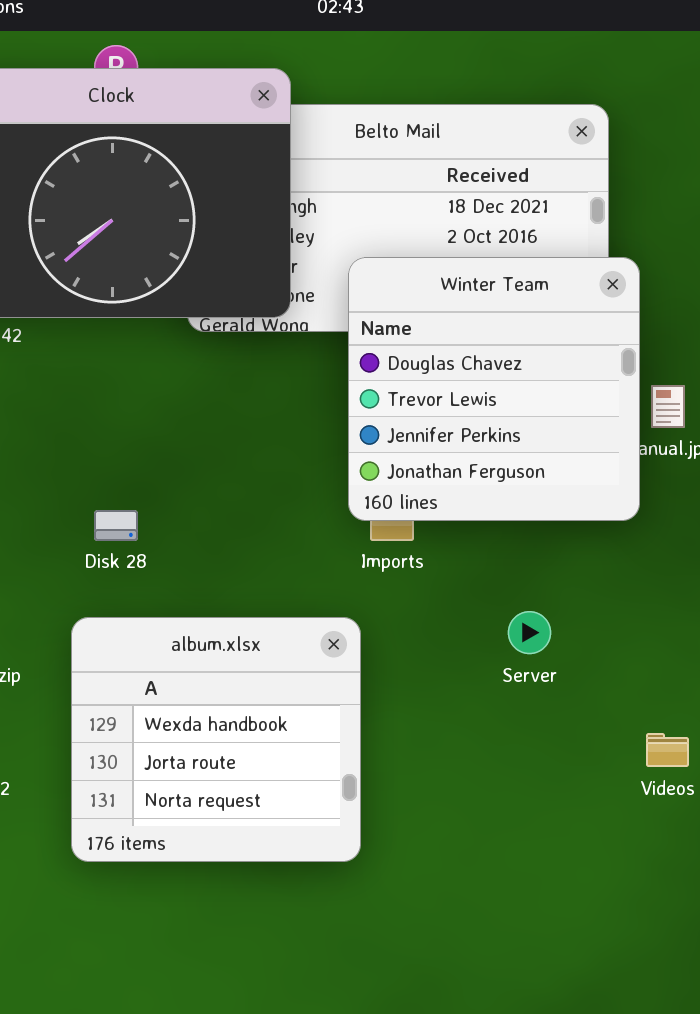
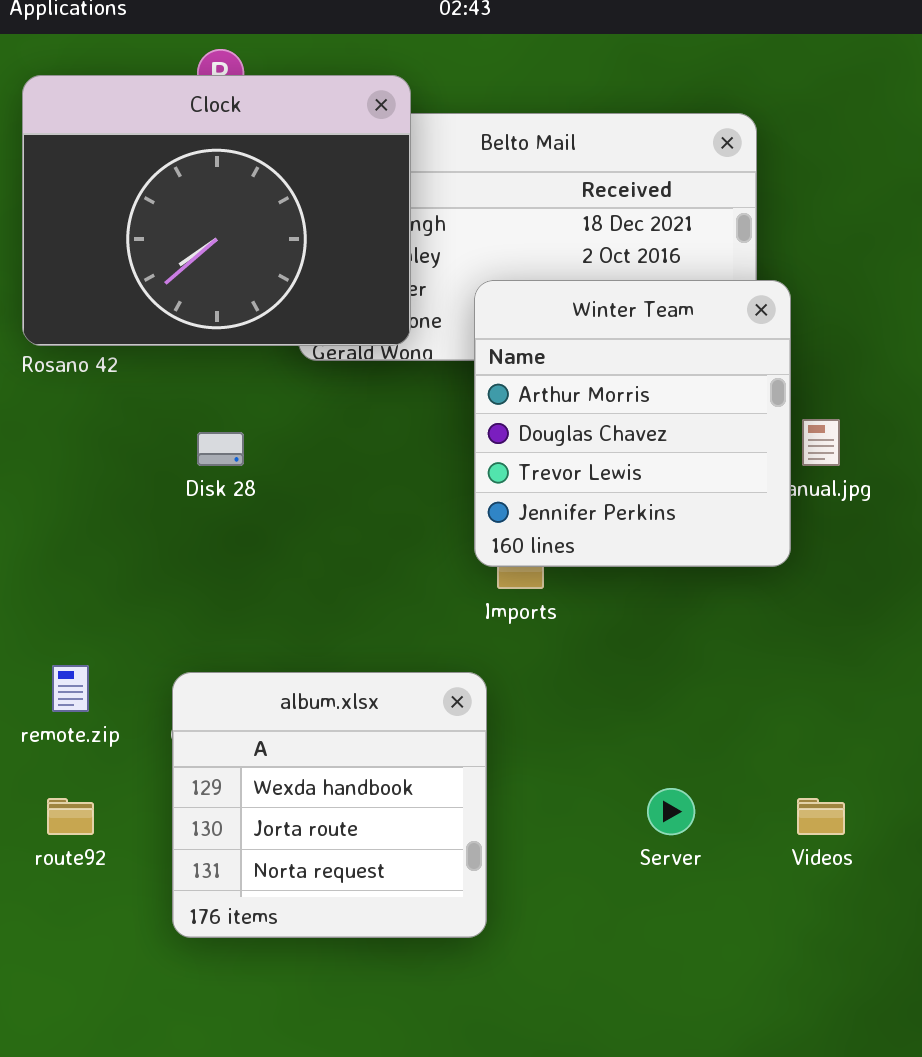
Winter Team: [348,257,640,521] -> [474,280,791,567], scrolled up 1 row
Disk 28: [94,510,138,541] -> [197,432,244,466], moved
Server: [508,611,551,654] -> [647,788,695,835], moved

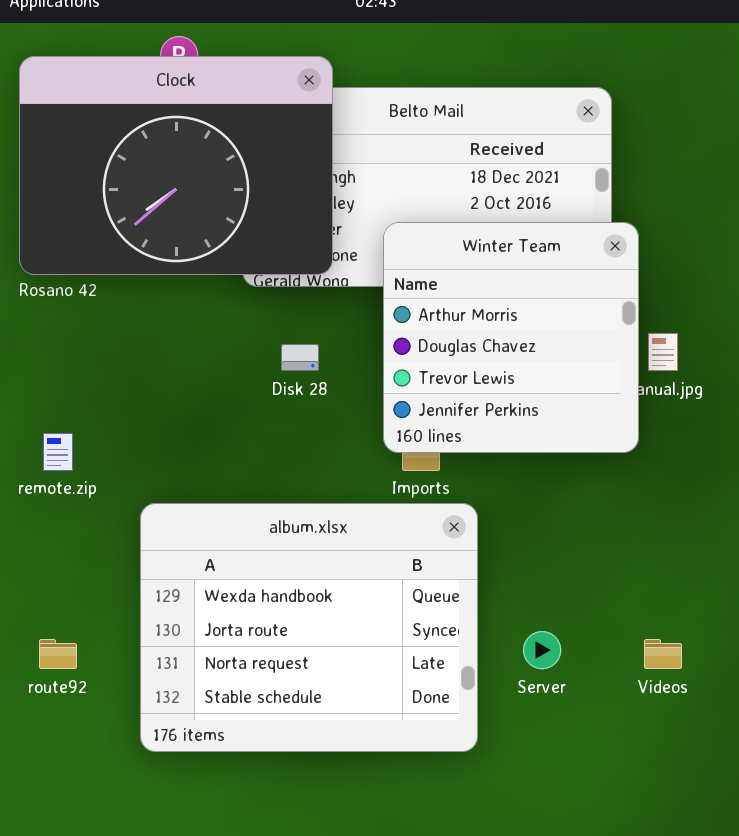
Disk 28: [197,432,244,466] -> [281,344,319,371], moved
remote.zip: [52,665,89,712] -> [43,433,73,471], moved
album.xlsx: [172,672,487,938] -> [140,503,478,752], resized

